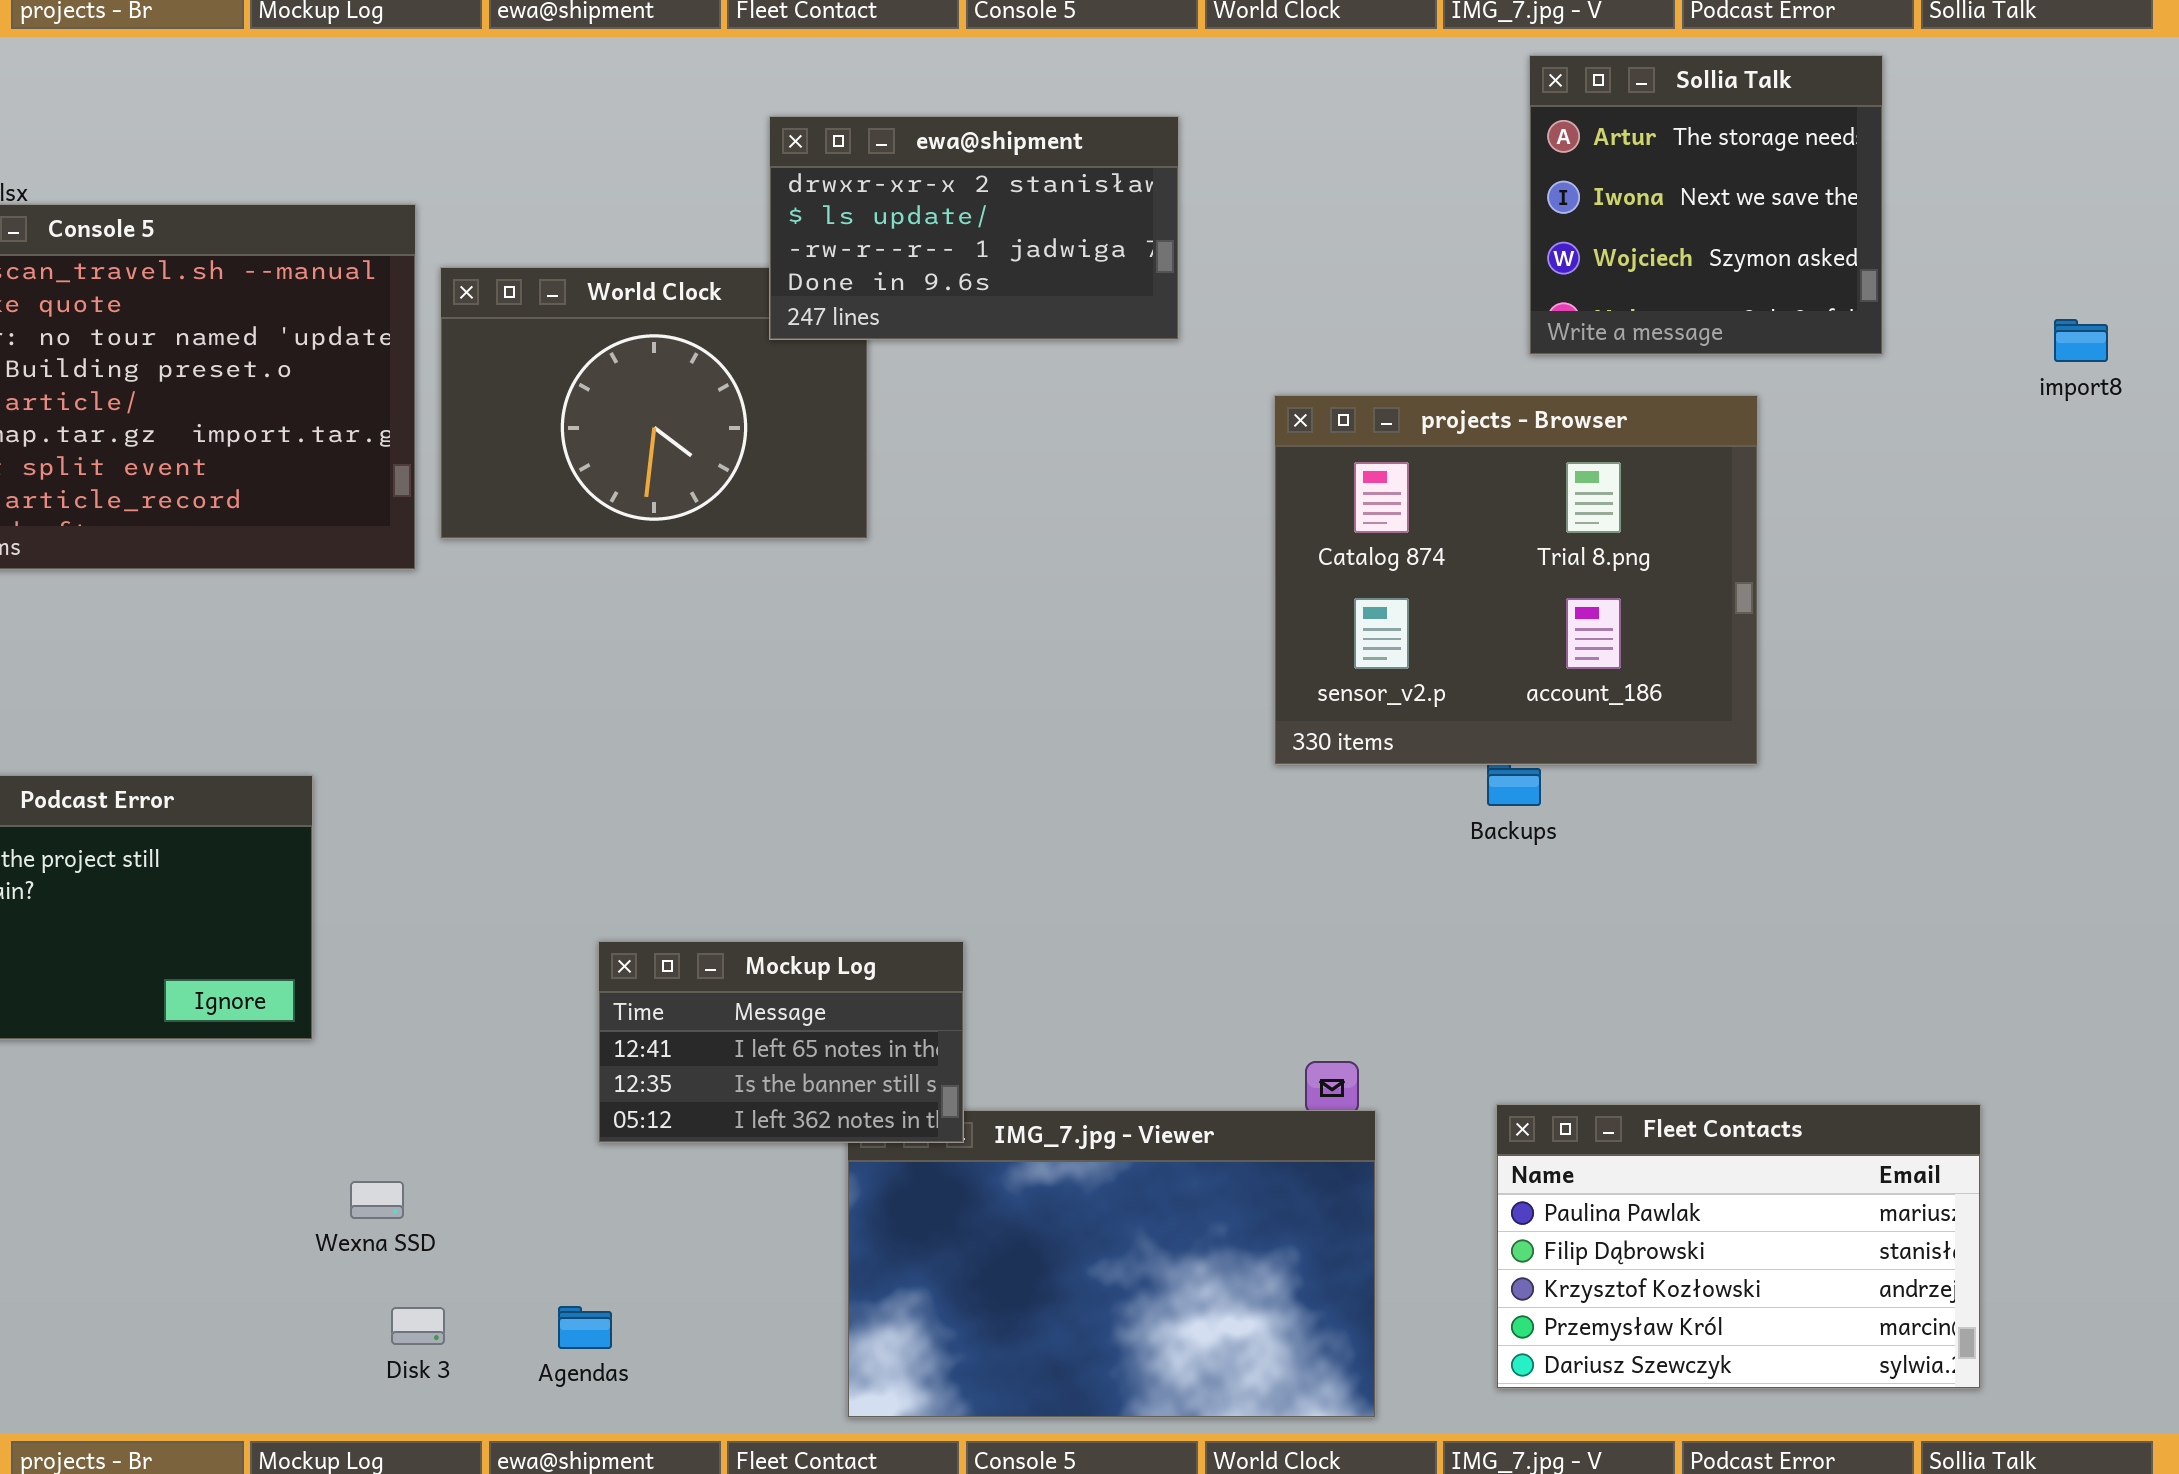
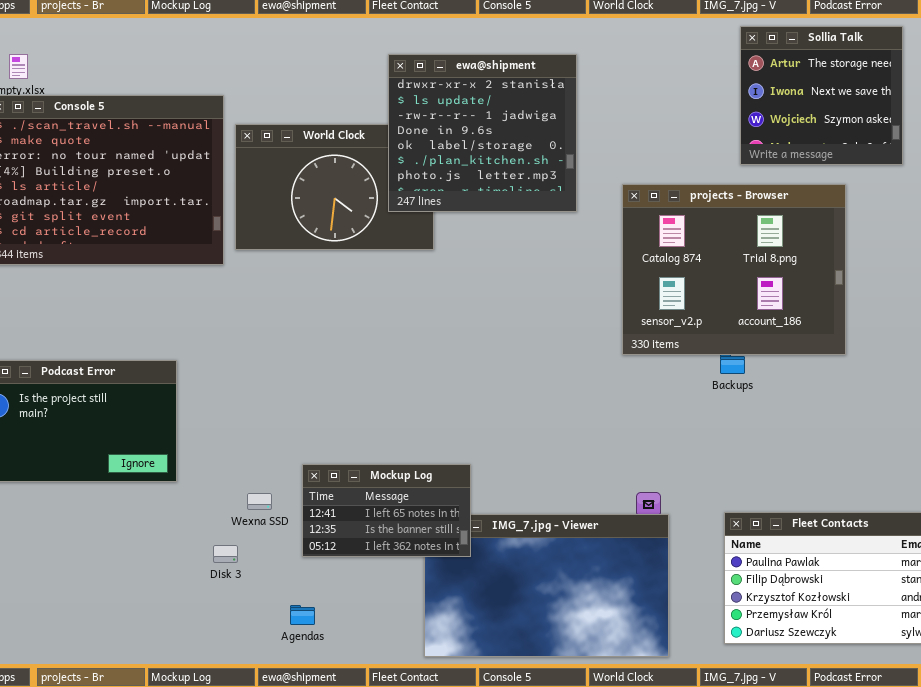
ewa@shipment: [769,116,1179,340] -> [388,54,577,212], resized
Mockup Log: [598,941,964,1143] -> [302,464,471,557], moved
Wexna SSD: [350,1181,404,1219] -> [247,493,272,510], moved
Disk 3: [391,1307,445,1345] -> [213,545,238,563], moved

